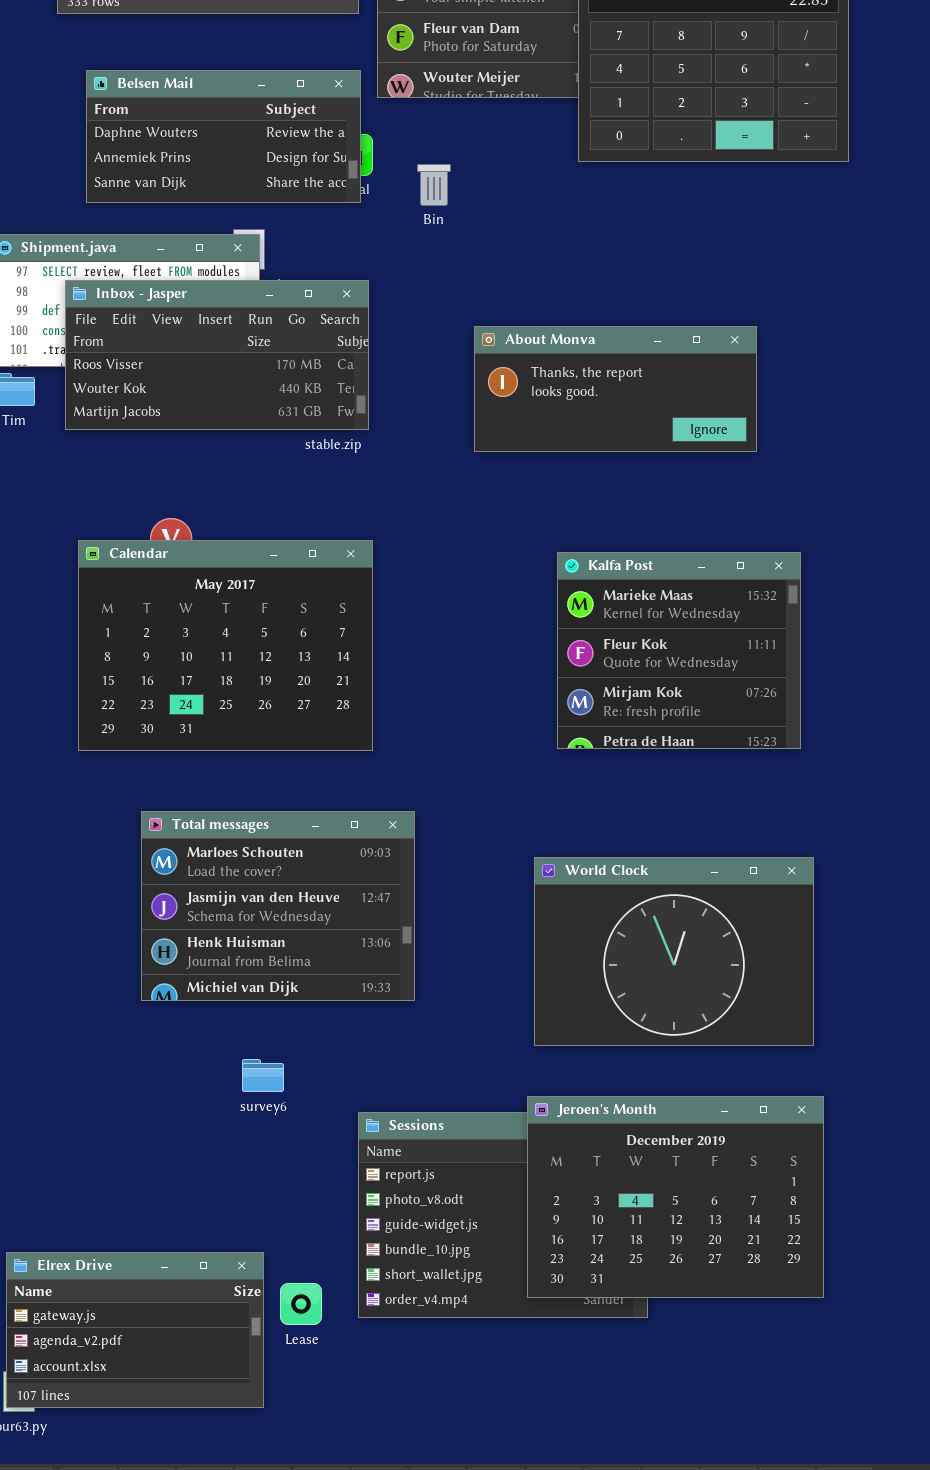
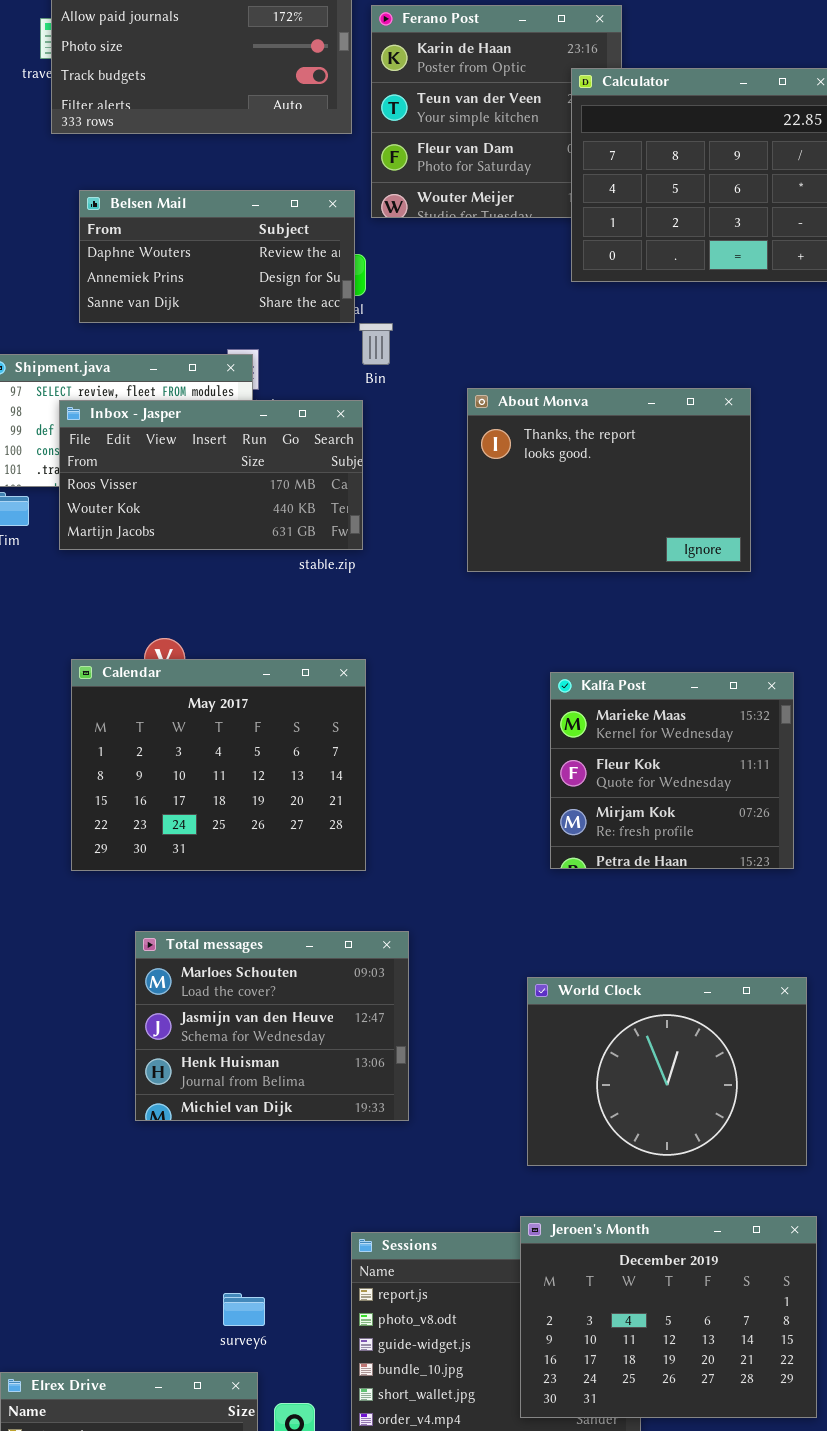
Bin: [417,164,451,206] -> [359,323,393,365], moved
About Monva: [474,326,757,452] -> [467,388,751,572], resized
survey6: [242,1059,284,1092] -> [223,1293,265,1326], moved

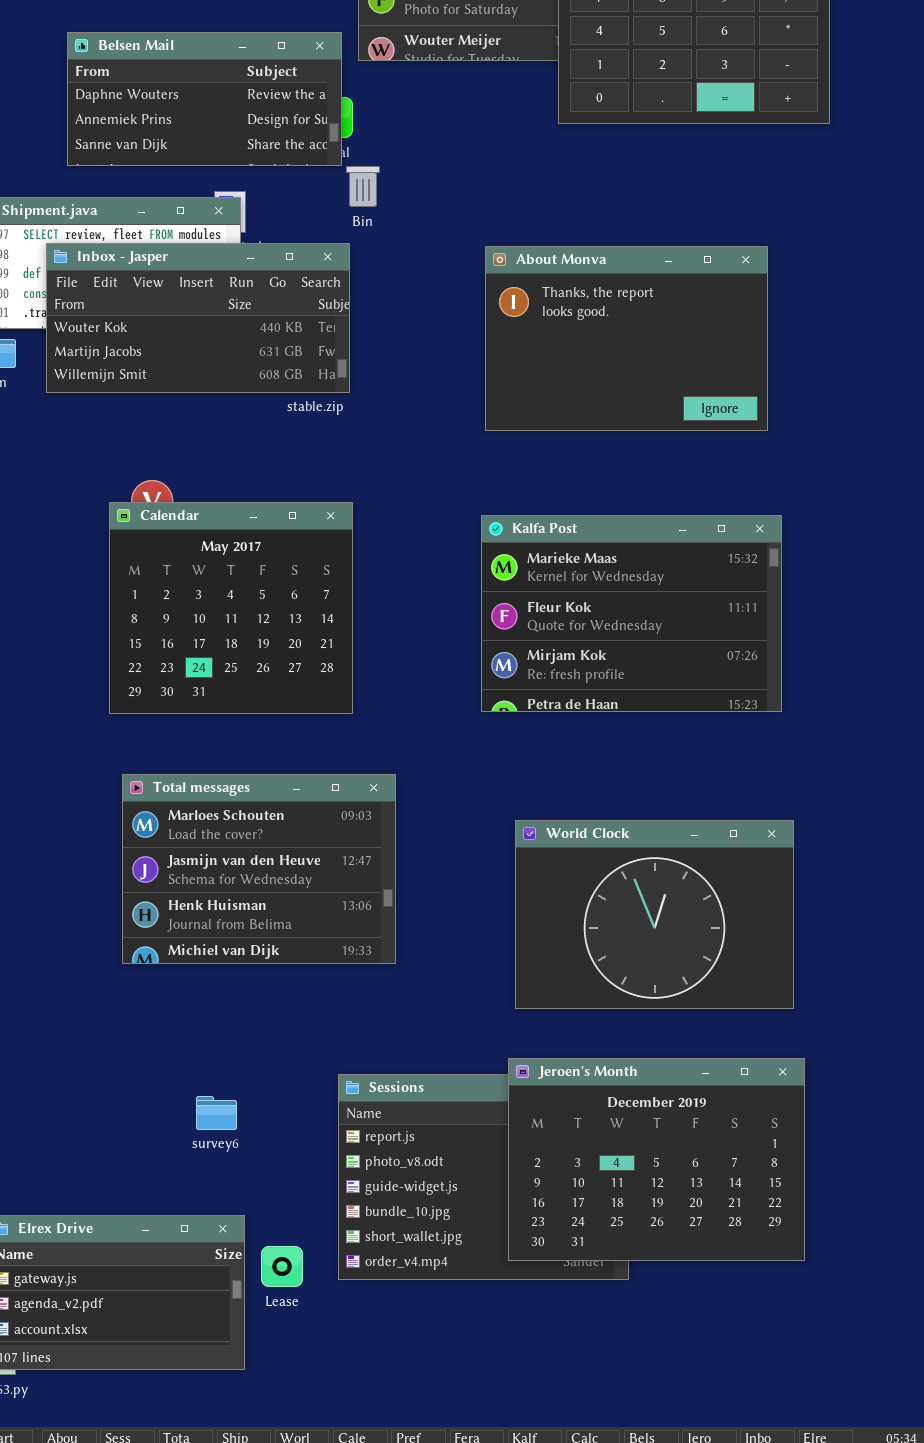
About Monva: [467,388,751,572] -> [485,246,768,431], moved
Inbox - Jasper: [59,400,363,550] -> [46,243,350,393], scrolled down 1 row
Calendar: [71,659,366,871] -> [109,502,353,714], resized
Kalfa Post: [550,672,794,869] -> [481,515,782,712], resized
survey6: [223,1293,265,1326] -> [196,1096,237,1130], moved

